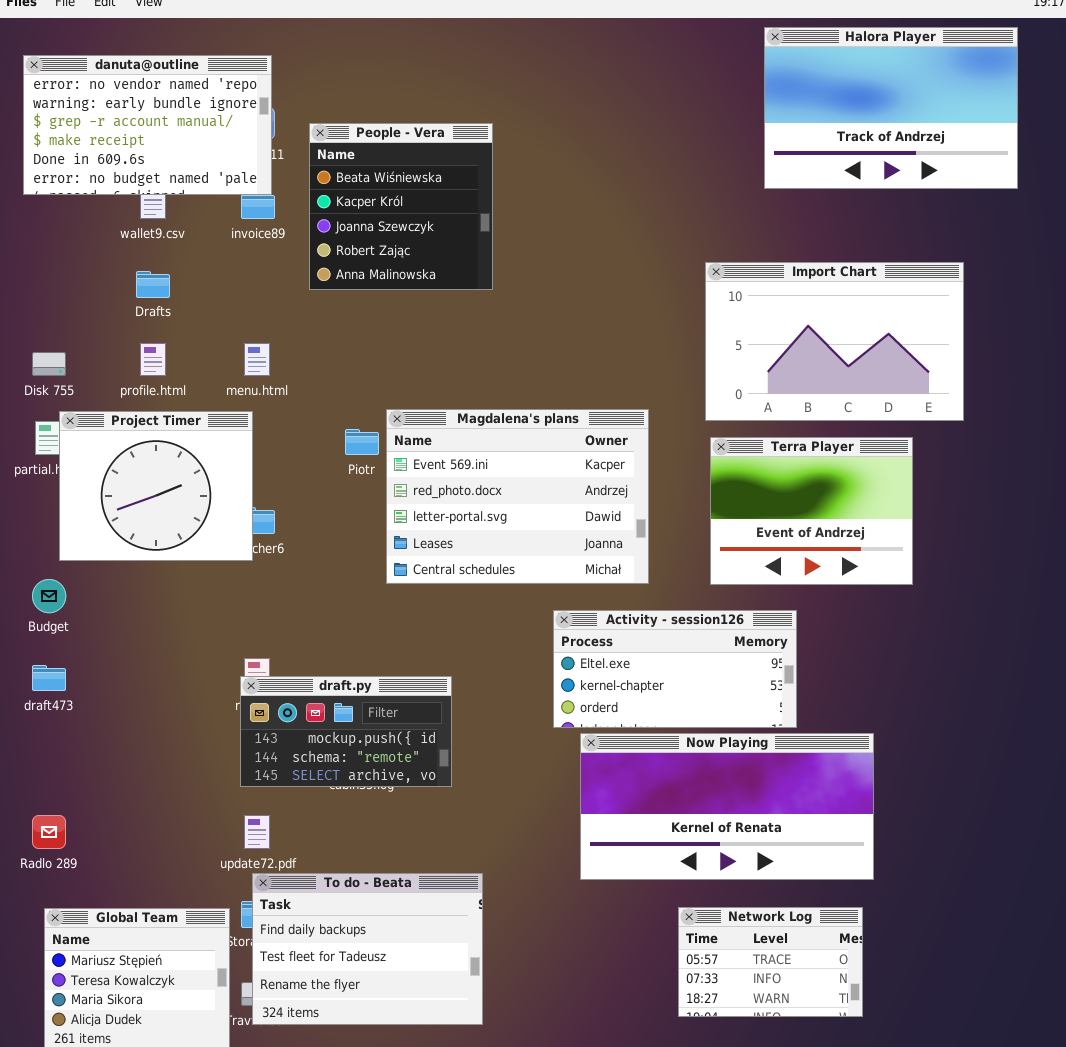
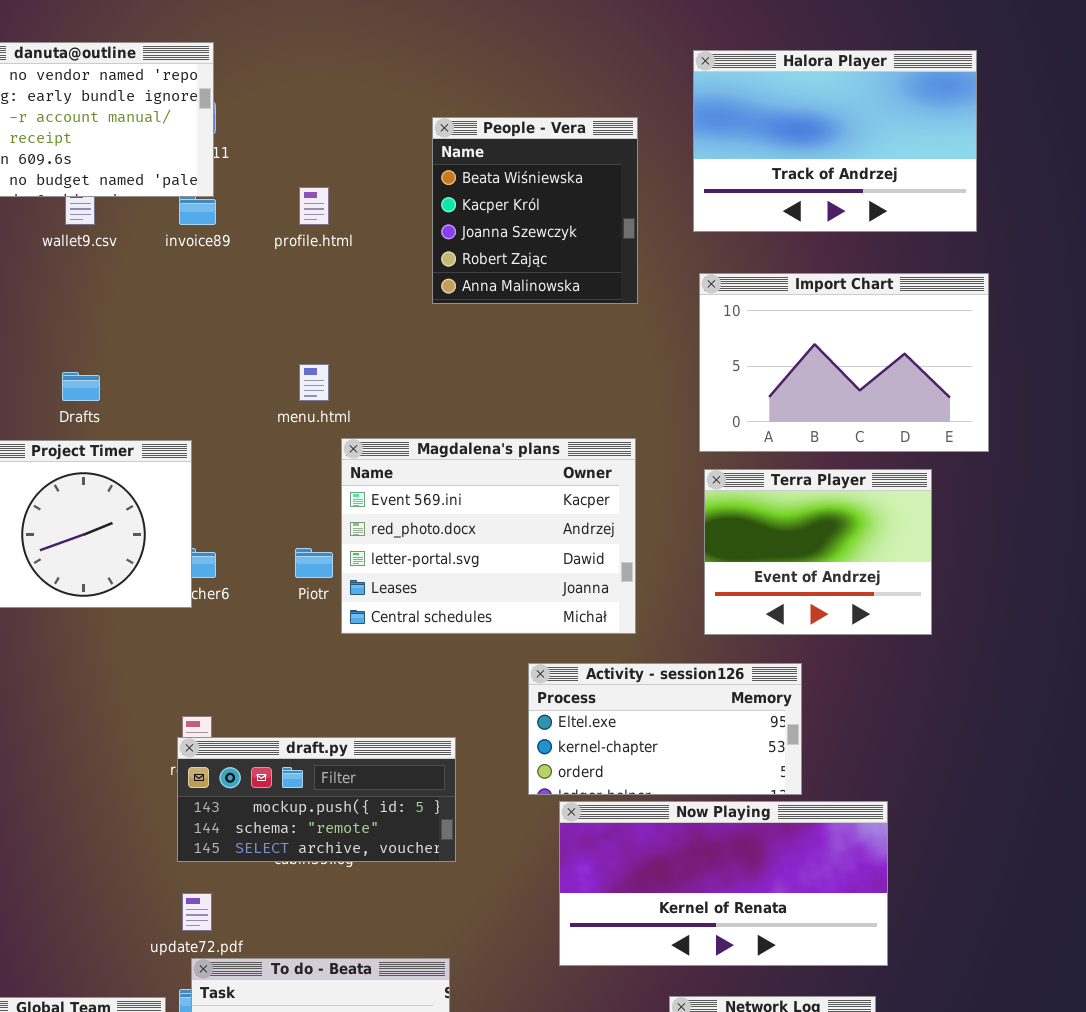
Halora Player: [764,27,1018,189] -> [693,50,977,232], moved
People - Vera: [309,123,493,290] -> [432,117,638,304], moved
Drafts: [136,271,170,298] -> [62,372,100,401], moved
profile.html: [140,343,166,376] -> [299,187,329,225], moved
menu.html: [244,343,270,376] -> [299,364,329,401], moved
Piotr: [345,429,379,455] -> [295,548,333,578], moved
draft.py: [240,676,452,787] -> [177,737,456,862], resized

